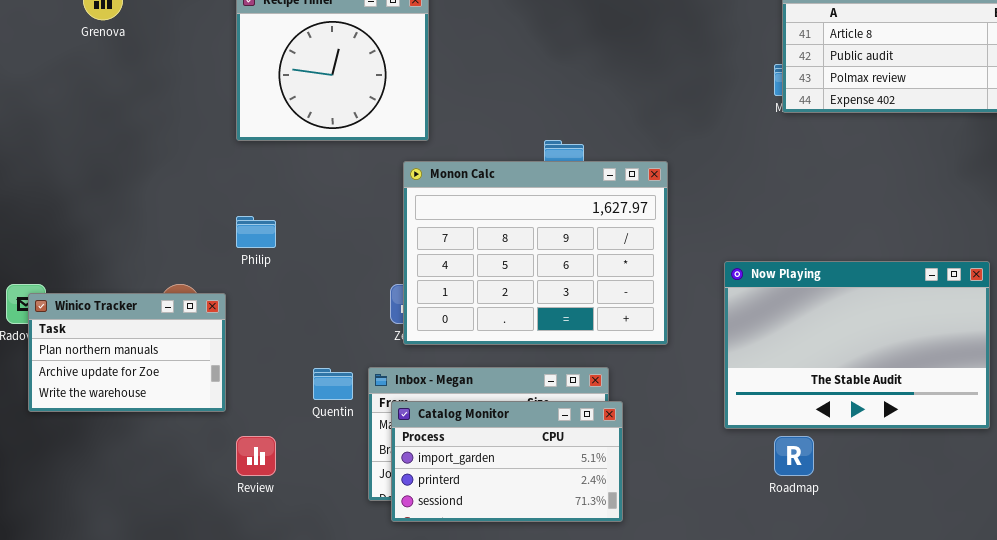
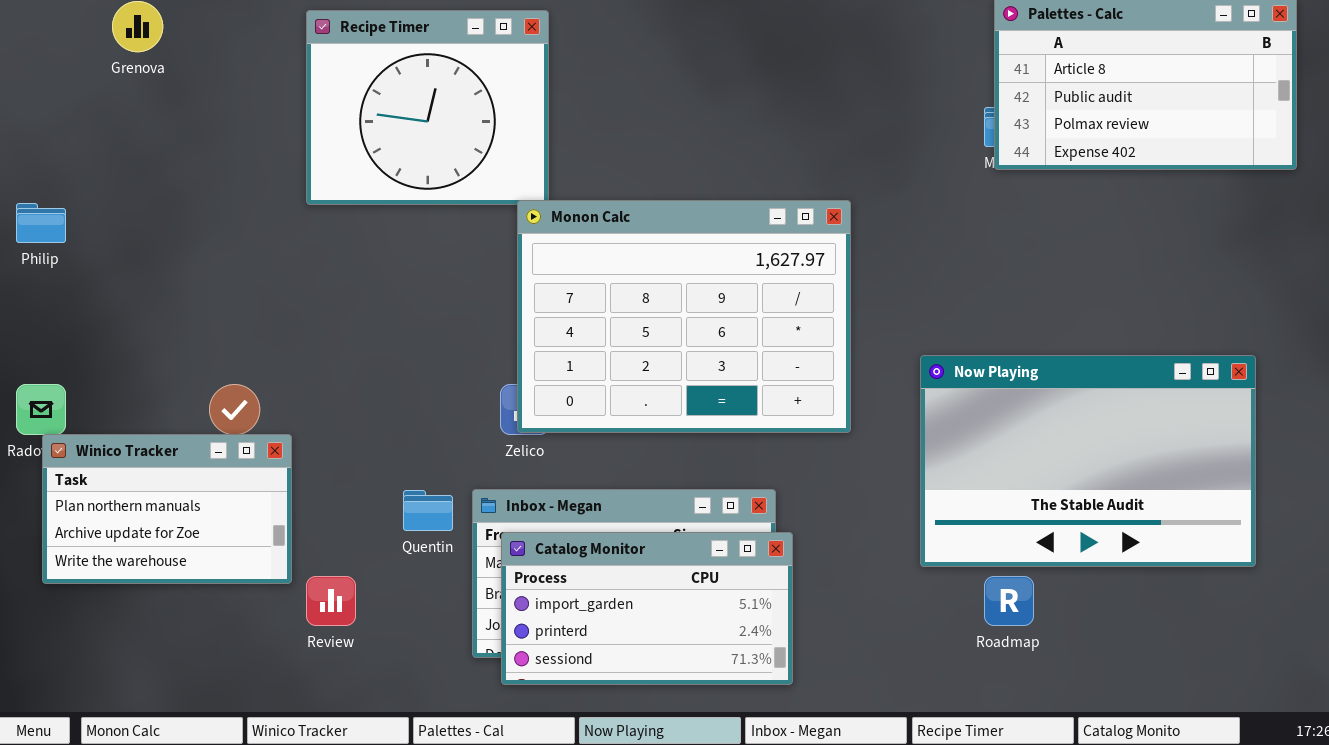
Monon Calc: [403,161,668,345] -> [517,200,851,433], moved
Philip: [236,216,276,248] -> [16,203,66,243], moved
Winico Tracker: [28,293,226,412] -> [42,434,292,584], moved

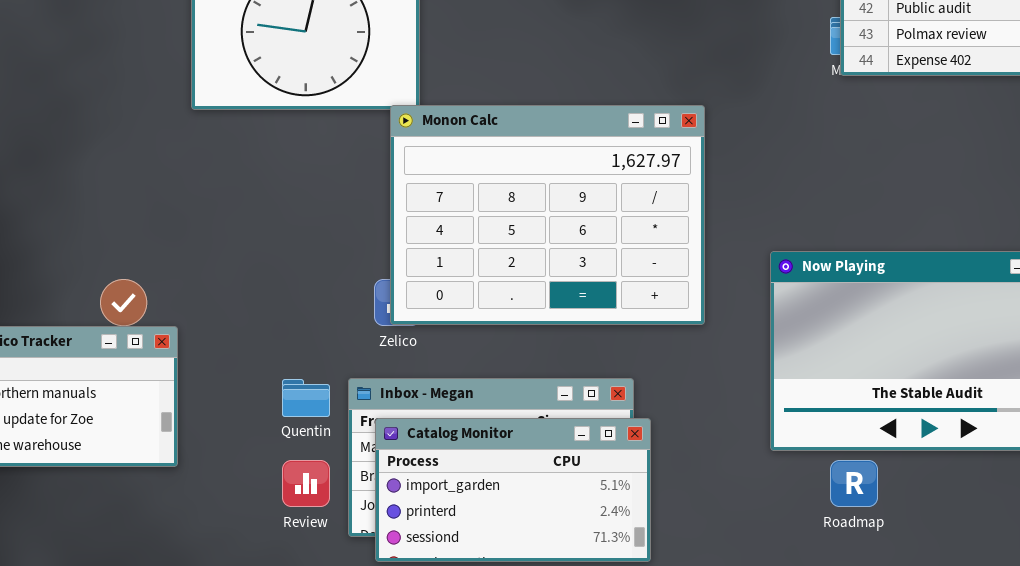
Review: [306,576,356,626] -> [282,460,330,507], moved

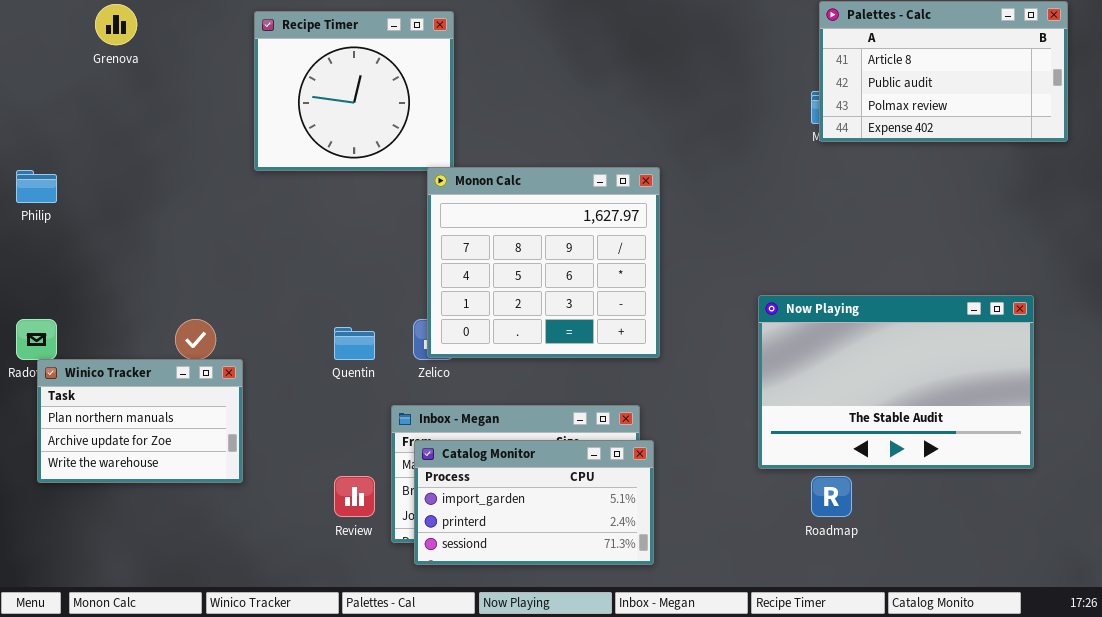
Monon Calc: [390,105,705,325] -> [427,167,660,358], resized
Quentin: [282,379,330,417] -> [334,327,375,360], moved

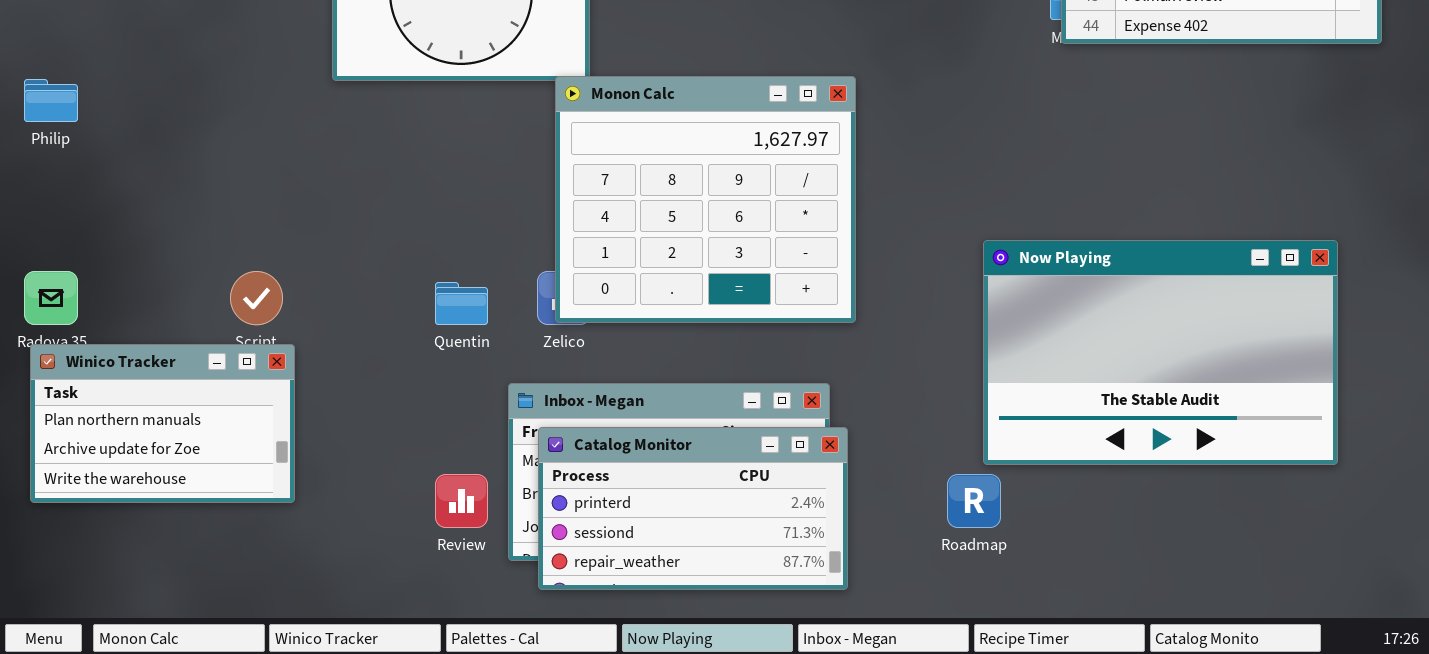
Winico Tracker: [37,359,243,483] -> [30,344,295,503], moved
Catalog Monitor: [414,440,654,565] -> [538,427,848,590], scrolled down 1 row
Roadmap: [811,476,852,517] -> [947,474,1001,528], moved

